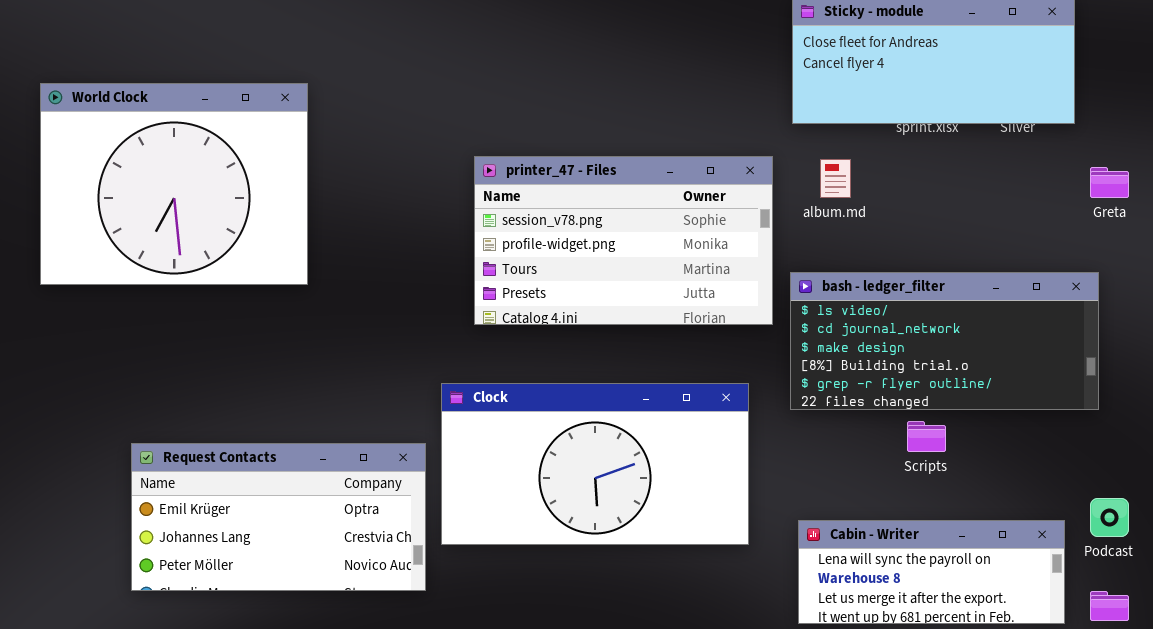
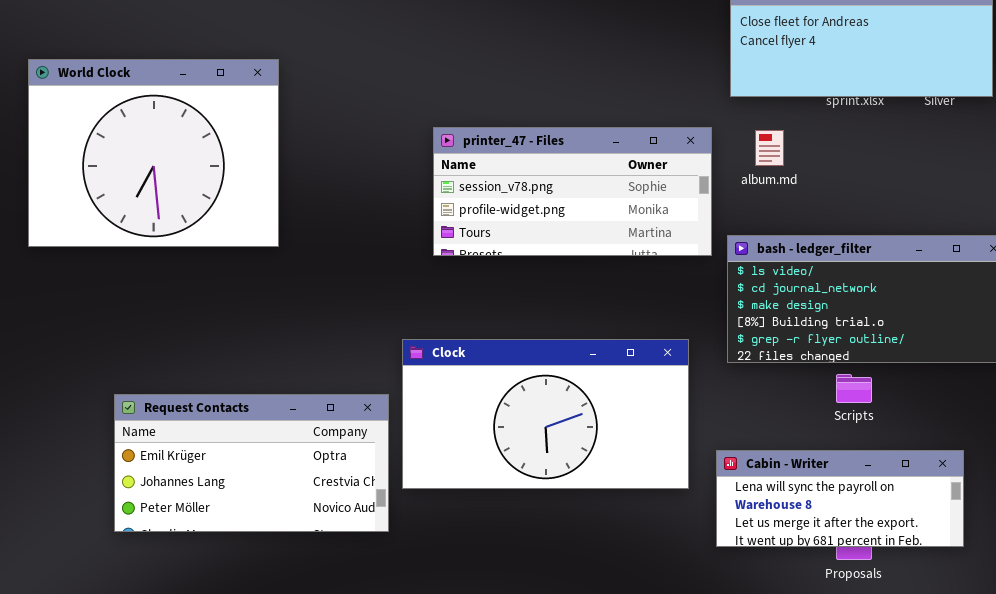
printer_47 - Files: [474,156,773,325] -> [433,127,712,256], resized
Cabin - Writer: [798,520,1065,624] -> [716,450,964,547], moved

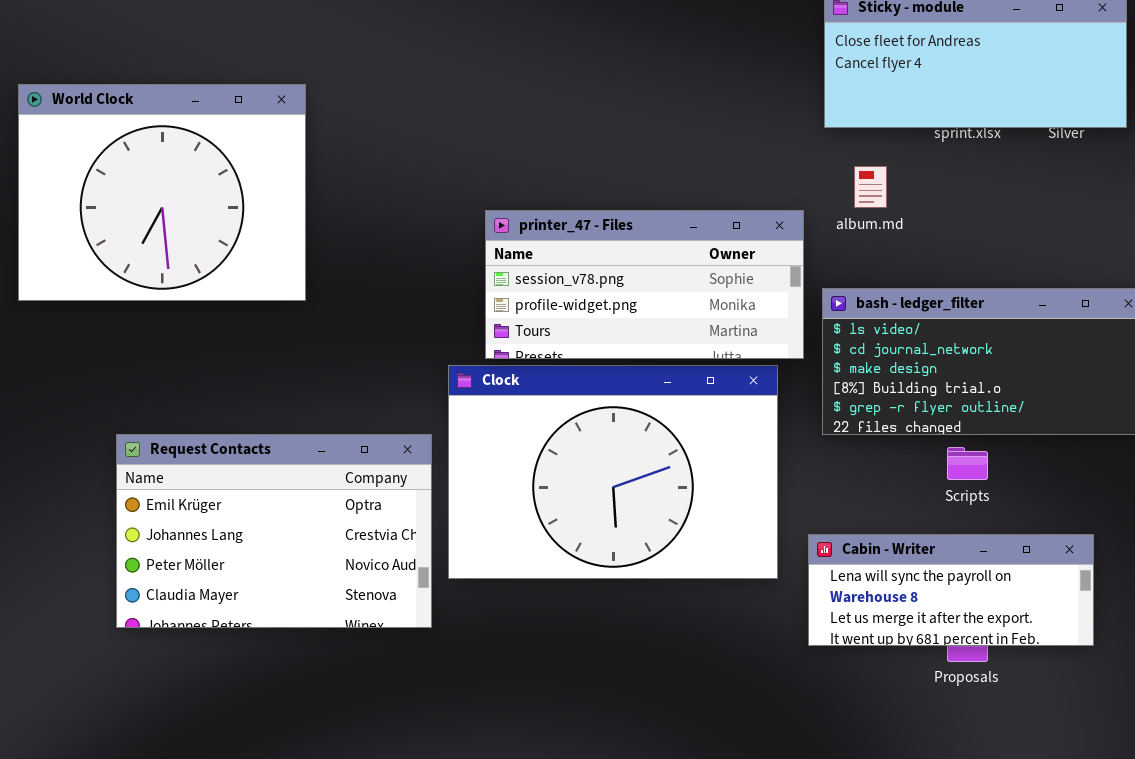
printer_47 - Files: [433,127,712,256] -> [485,210,804,359], moved
Clock: [402,339,689,489] -> [448,365,778,579], resized
Request Contacts: [114,394,389,532] -> [116,434,432,628], resized

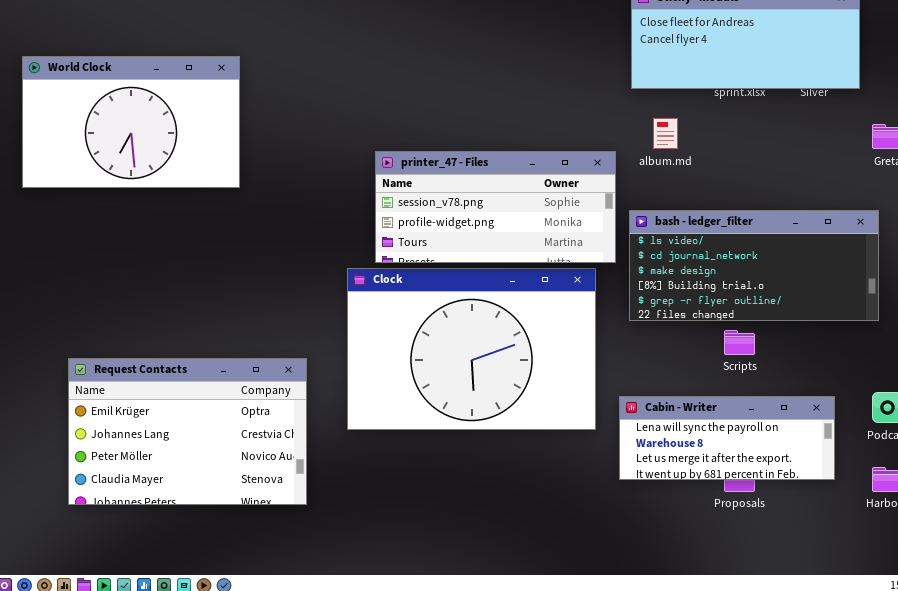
World Clock: [18,84,306,301] -> [22,56,240,188], resized
Request Contacts: [116,434,432,628] -> [68,358,307,505], moved

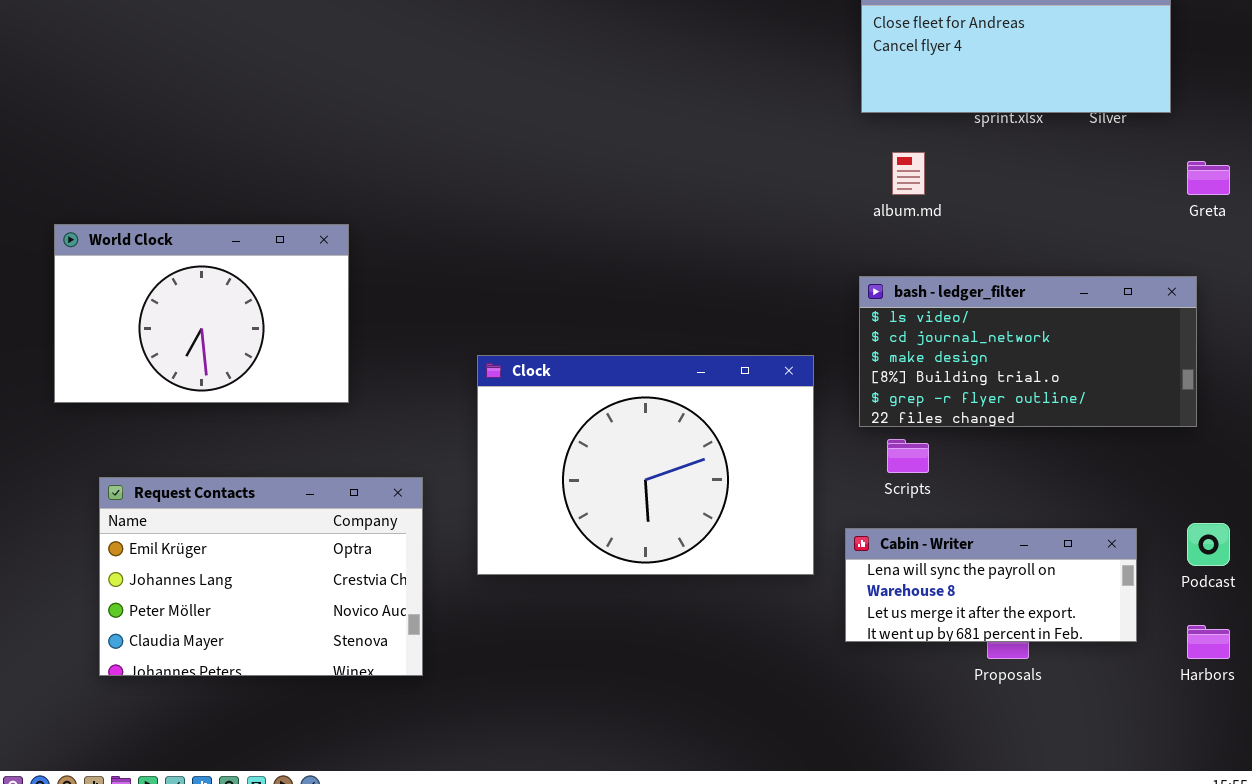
World Clock: [22,56,240,188] -> [54,224,349,403], moved
printer_47 - Files: [375,151,616,263] -> none, closed
Scripts: [724,330,755,355] -> [887,439,929,473], moved

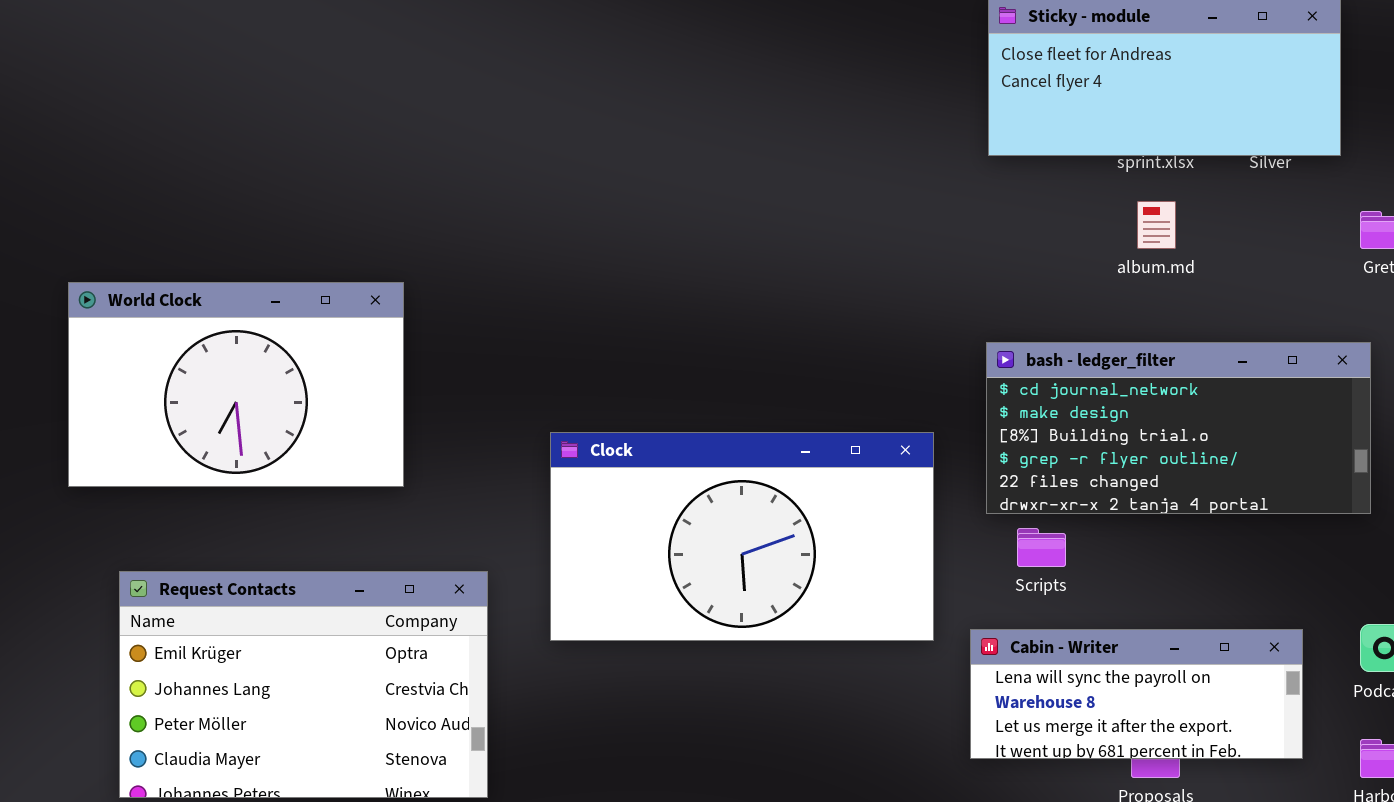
album.md: [892,152,925,195] -> [1137,201,1176,249], moved
bash - ledger_filter: [859,276,1197,427] -> [986,342,1371,514], scrolled down 1 row
Clock: [477,355,814,575] -> [550,432,934,641], resized

